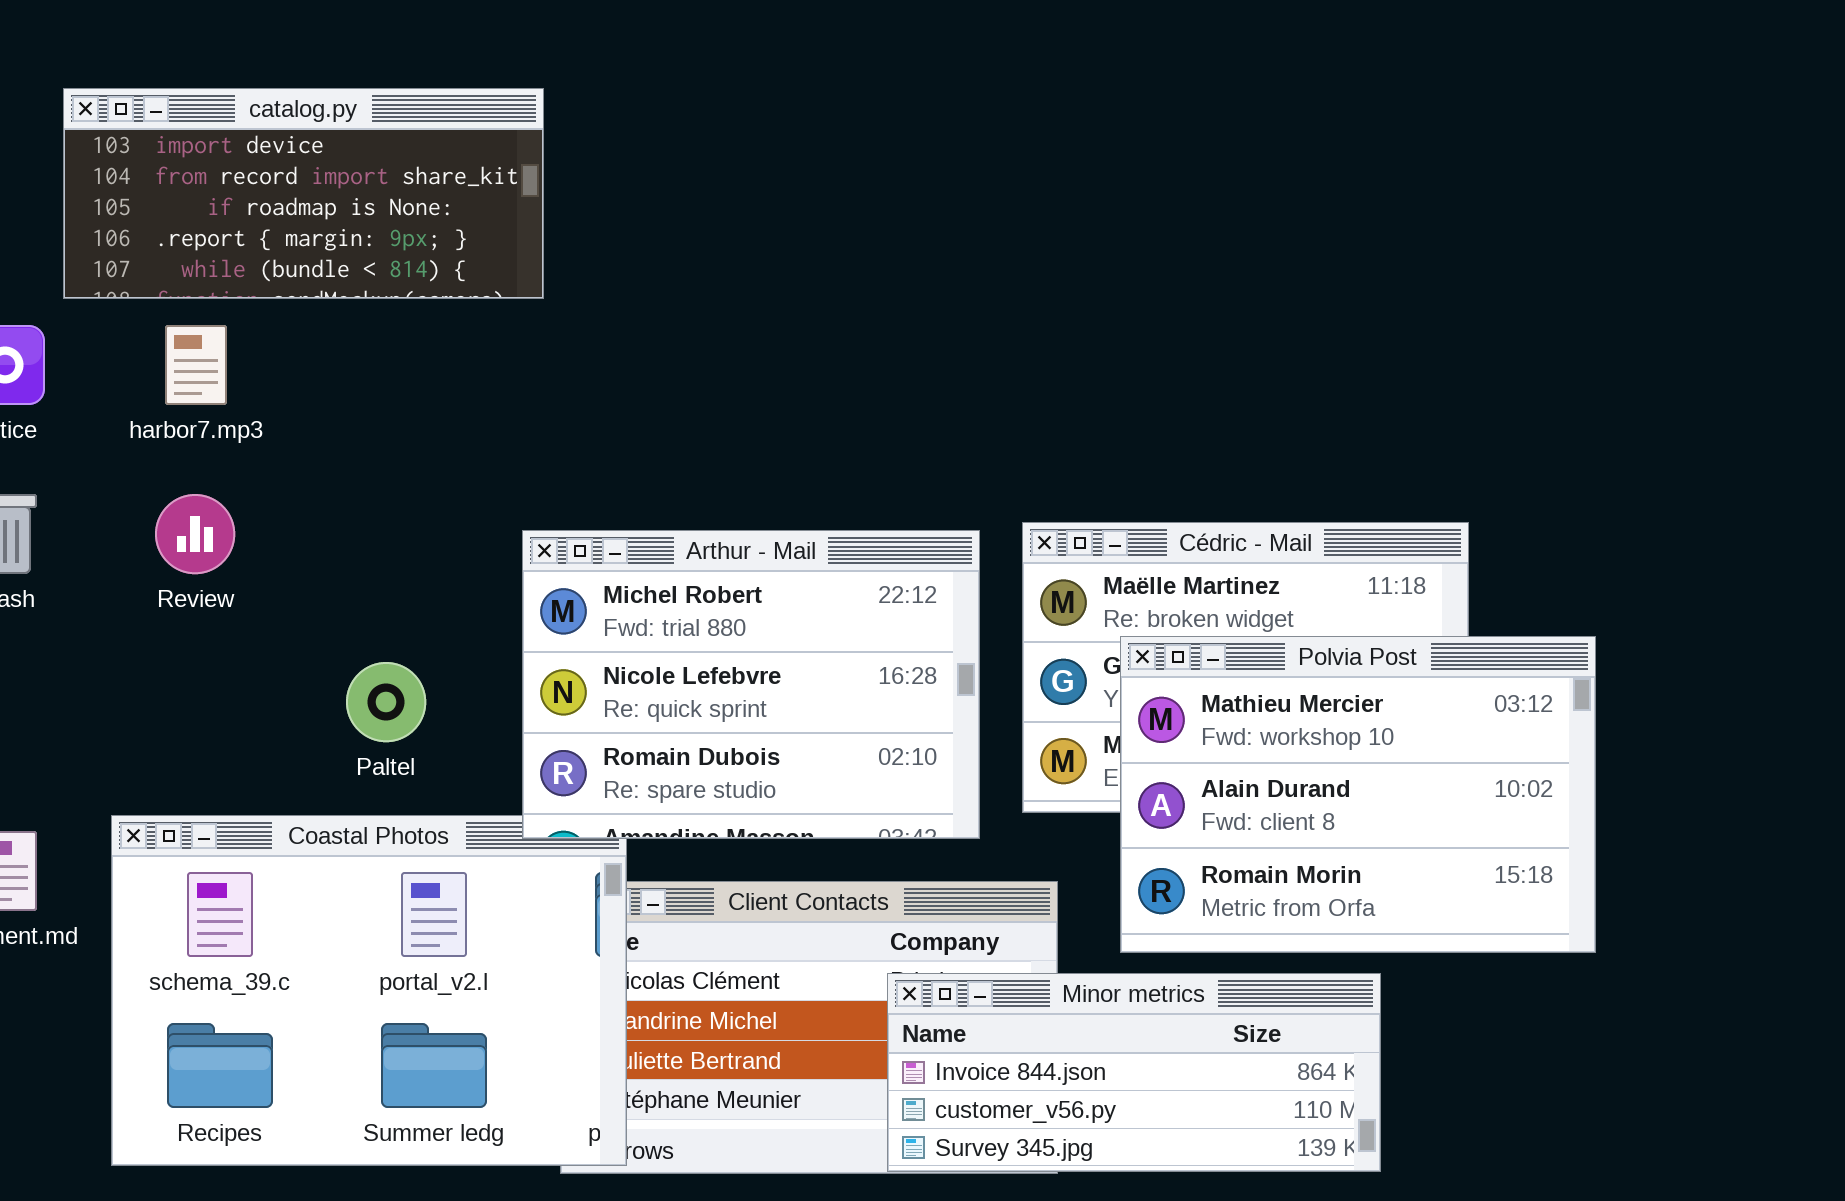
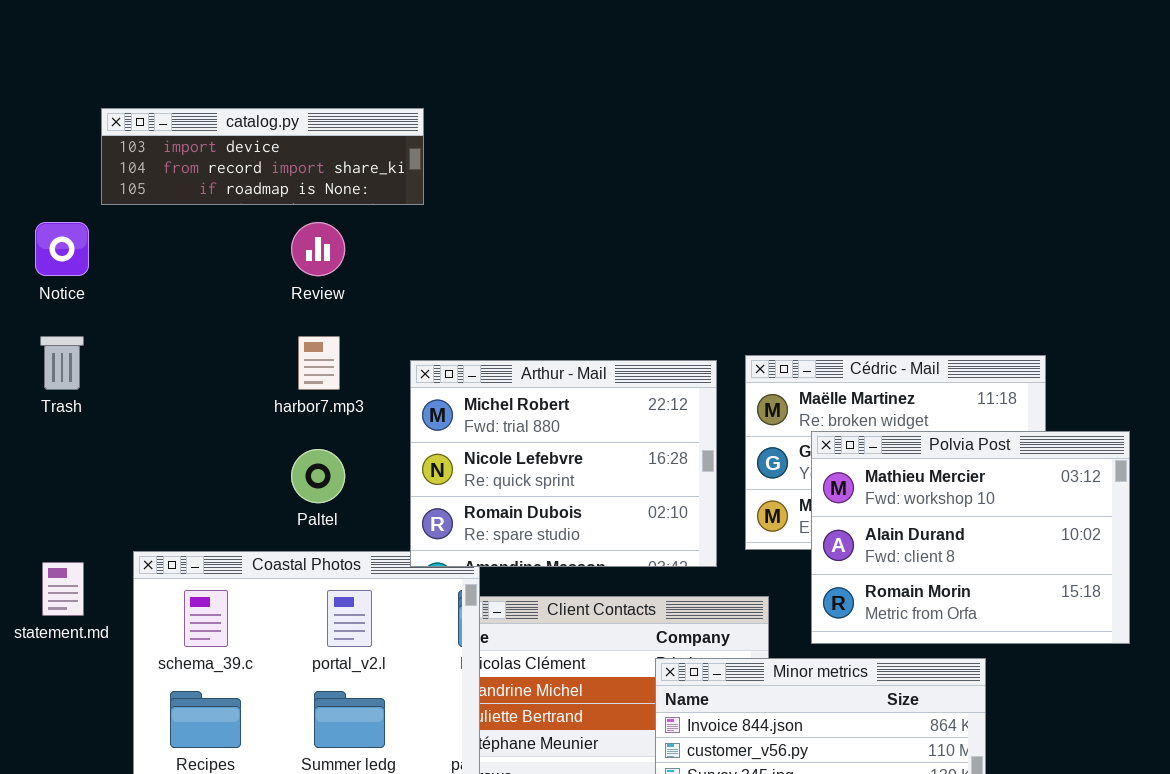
catalog.py: [63,88,544,299] -> [101,108,424,205], resized
harbor7.mp3: [165,325,227,405] -> [298,336,340,390], moved
Review: [155,494,235,574] -> [291,222,345,276], moved

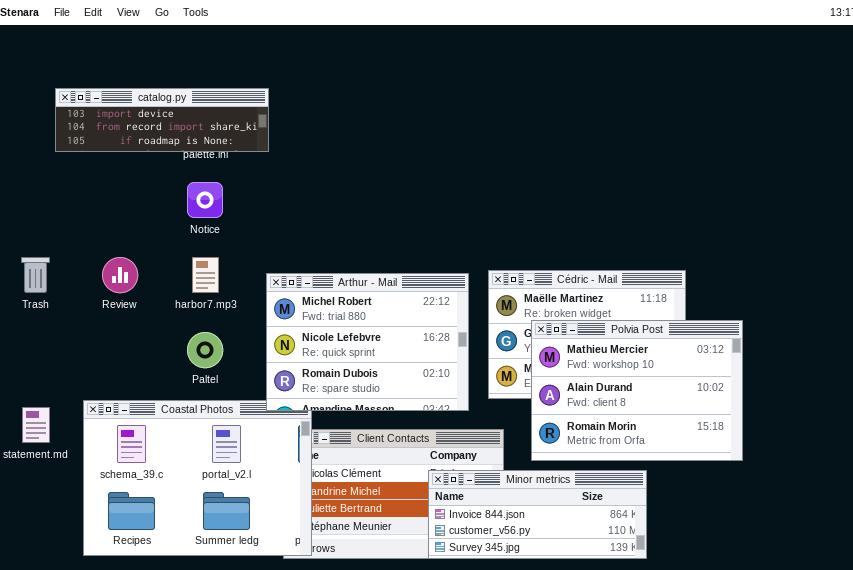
catalog.py: [101,108,424,205] -> [55,88,269,152], moved
Notice: [35,222,89,276] -> [187,182,223,218], moved
Review: [291,222,345,276] -> [102,257,138,293], moved

